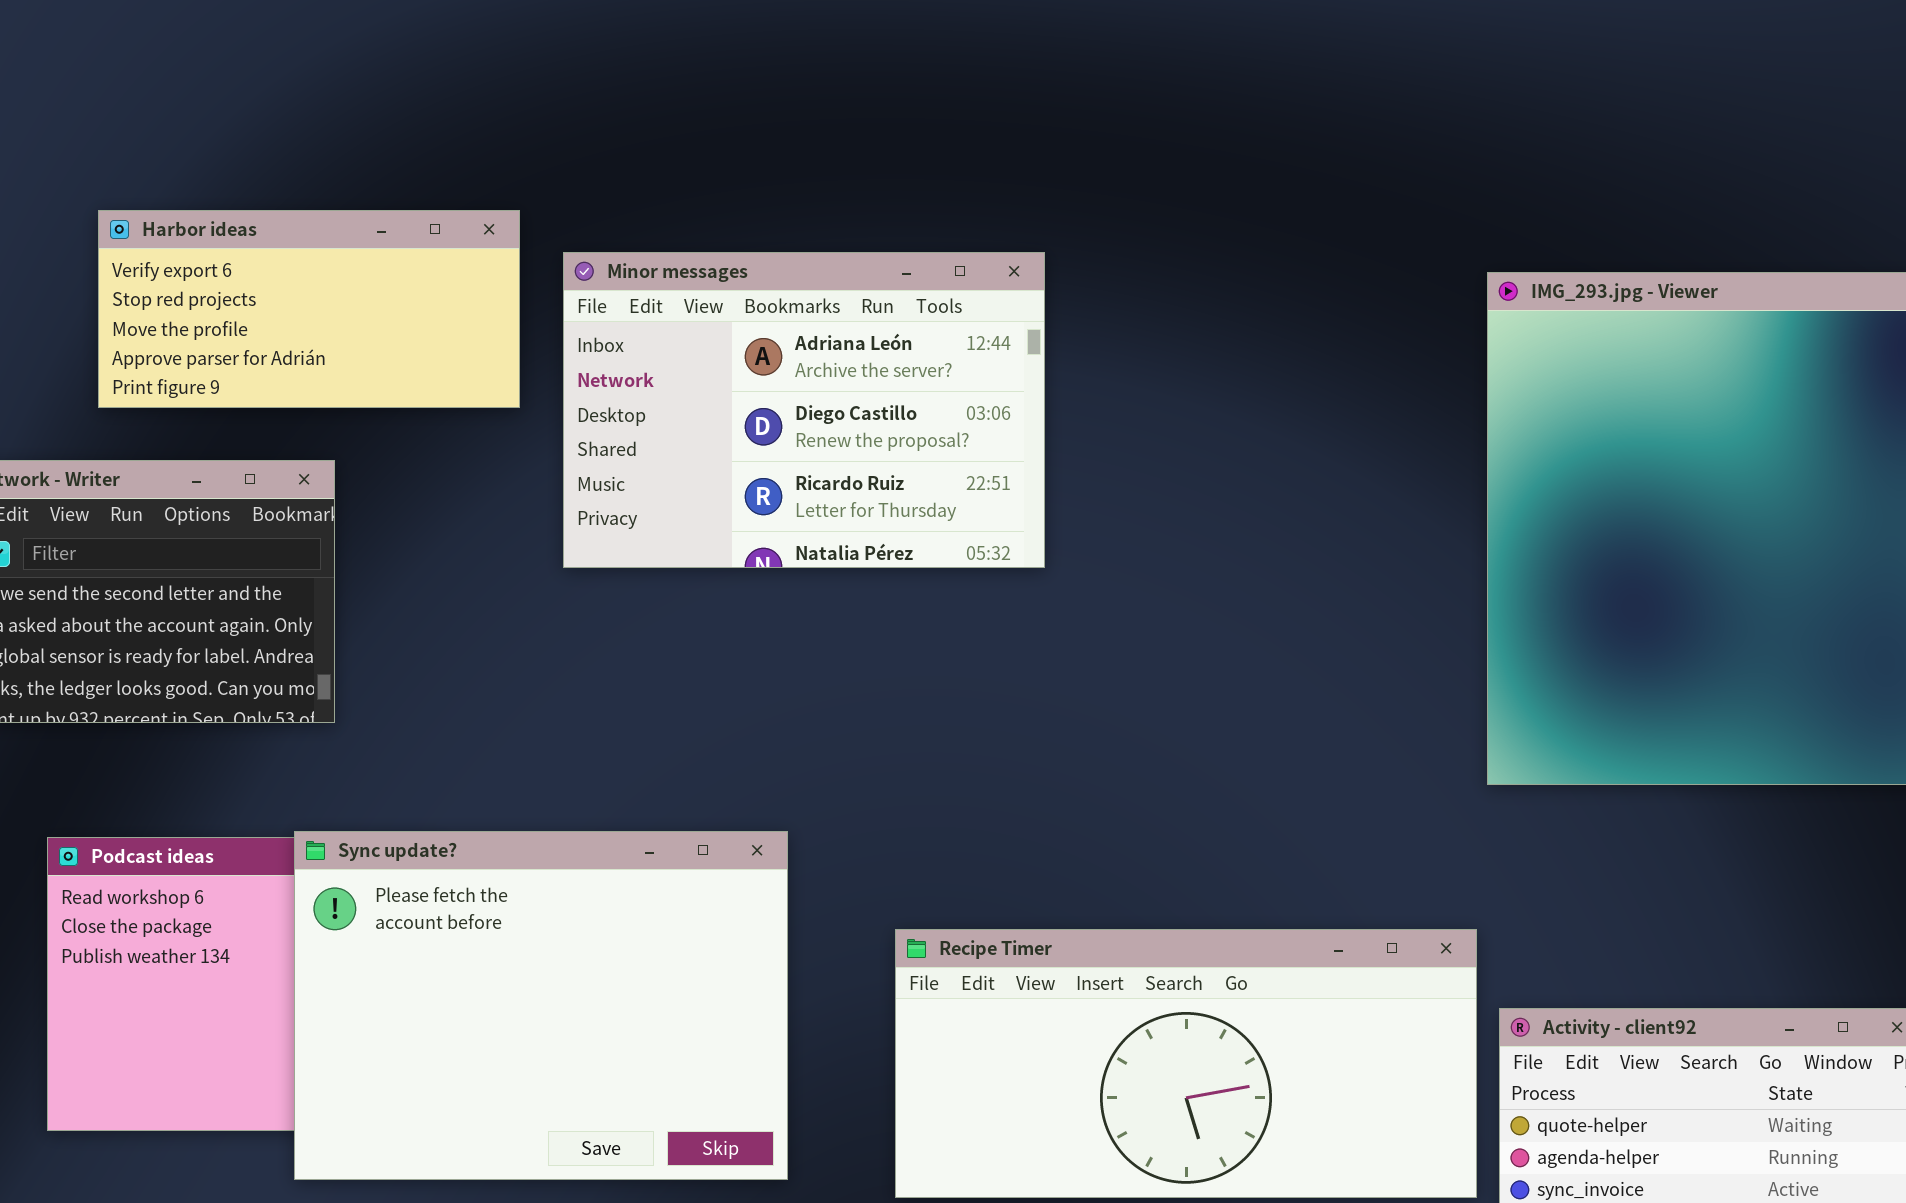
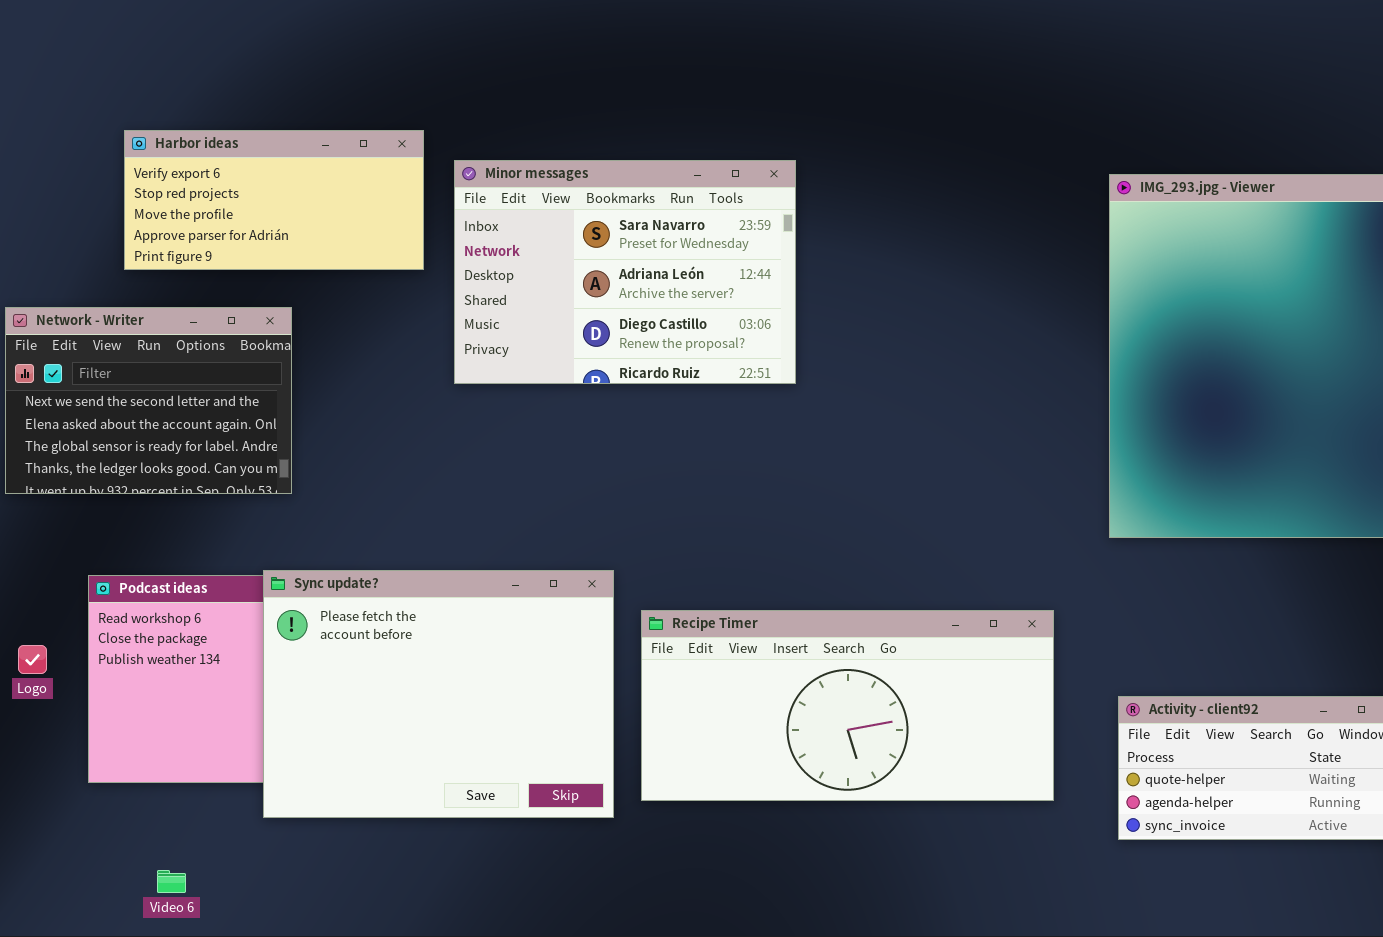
Minor messages: [563,252,1045,568] -> [454,160,796,384], scrolled up 1 row
Recipe Timer: [895,929,1477,1198] -> [641,610,1054,801], moved

